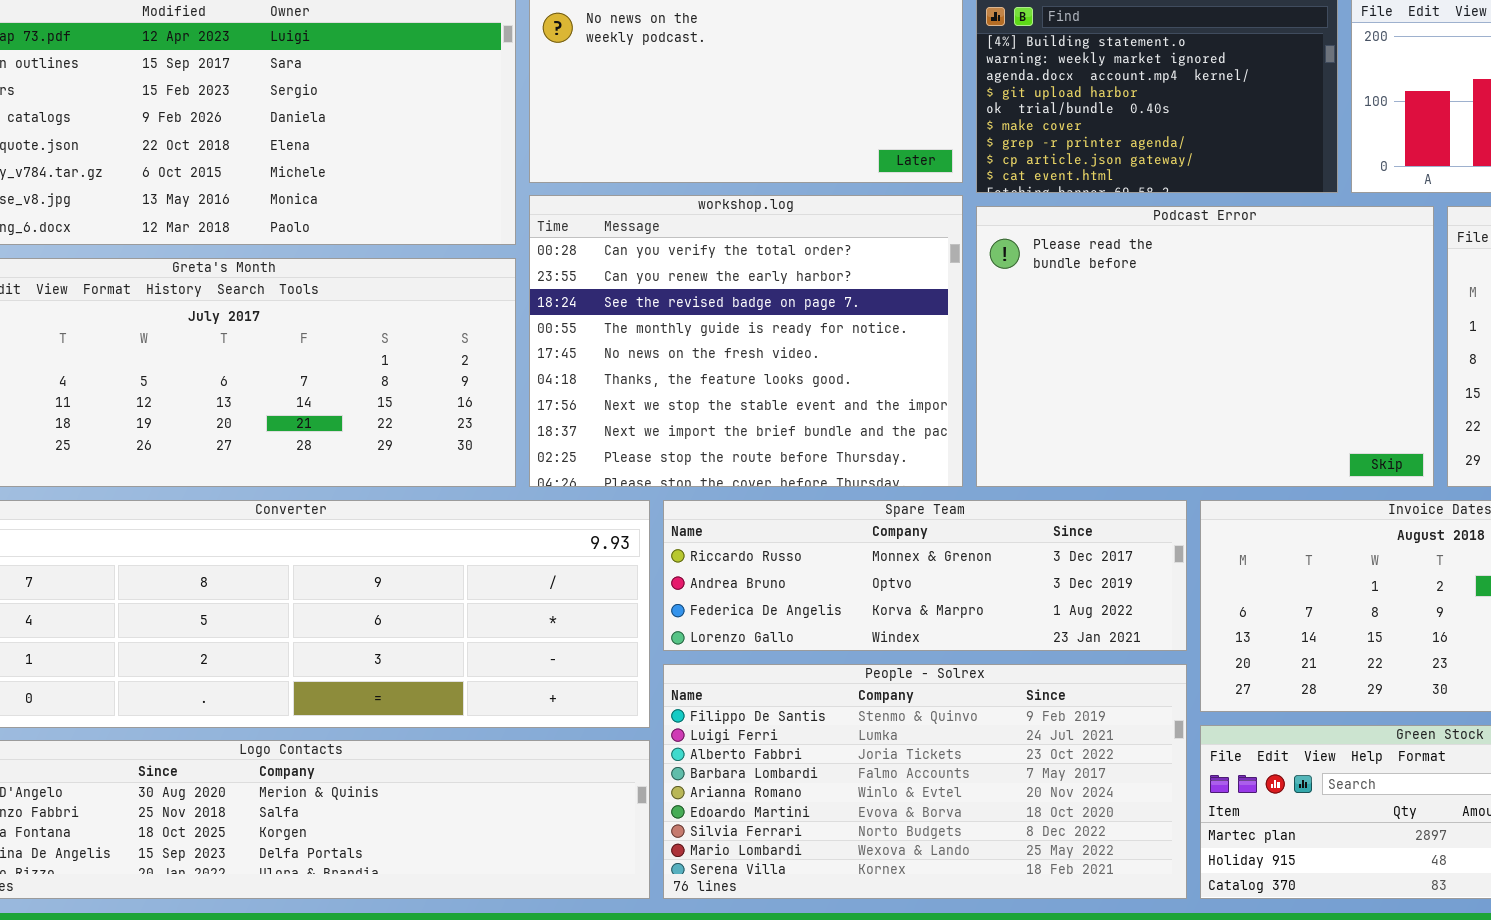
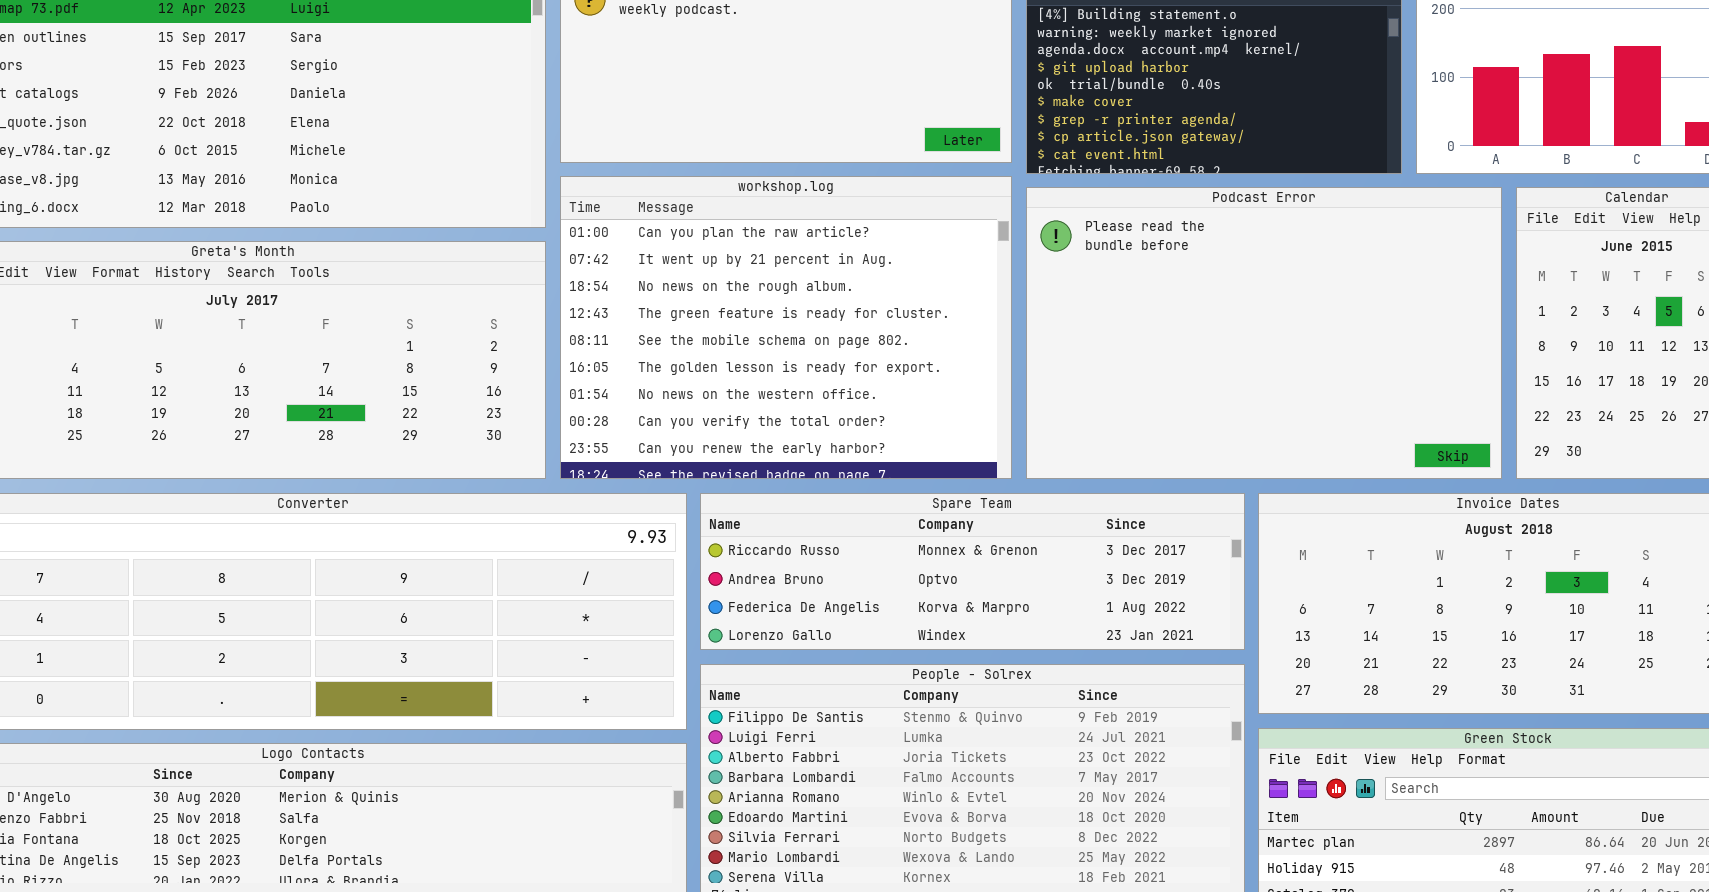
workshop.log: [529,195,963,487] -> [560,176,1012,479], scrolled up 7 rows

